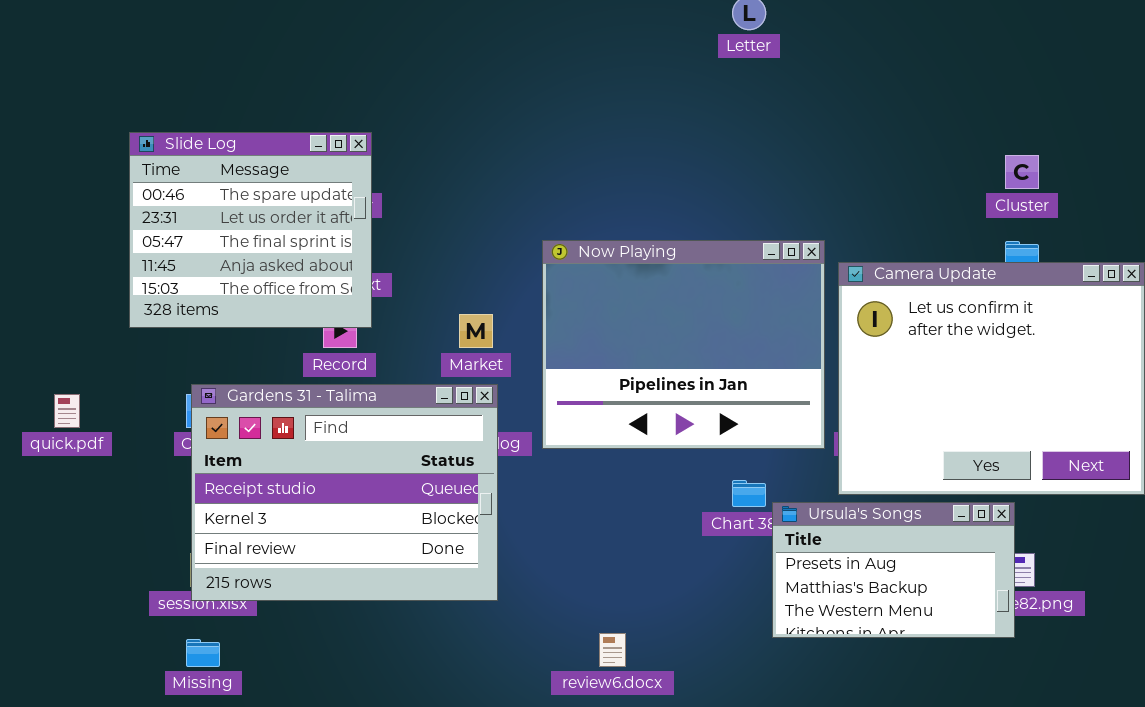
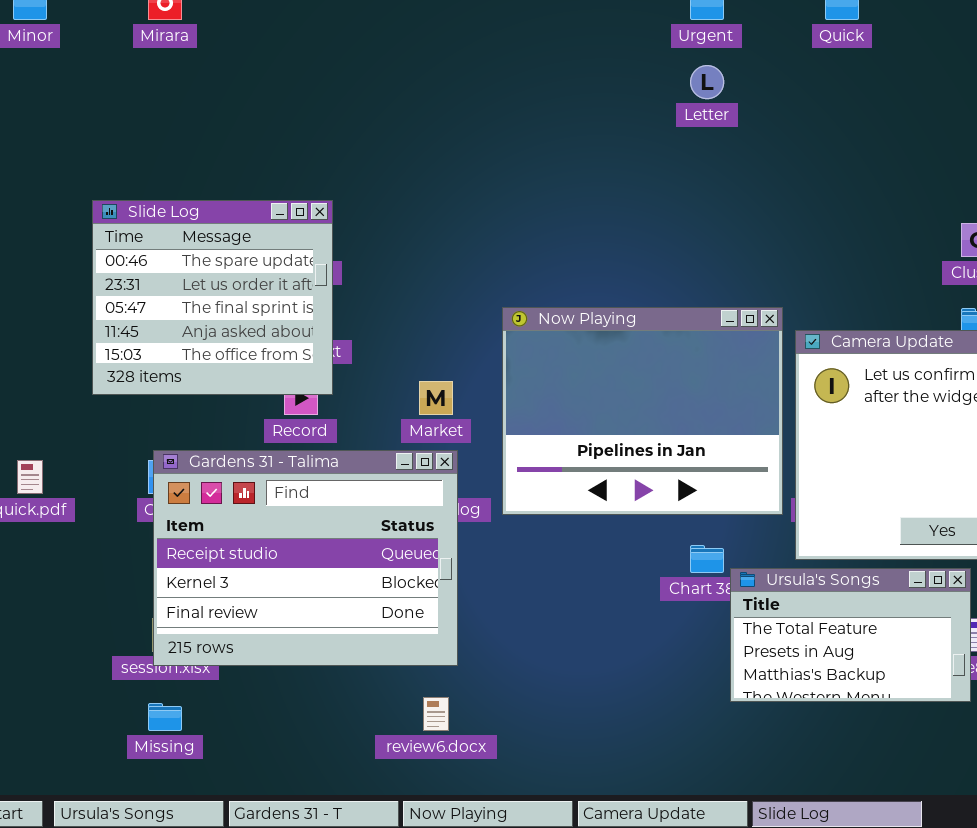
Ursula's Songs: [772,502,1015,638] -> [730,568,971,702], scrolled up 1 row
review6.docx: [599,633,626,667] -> [423,697,449,731], moved

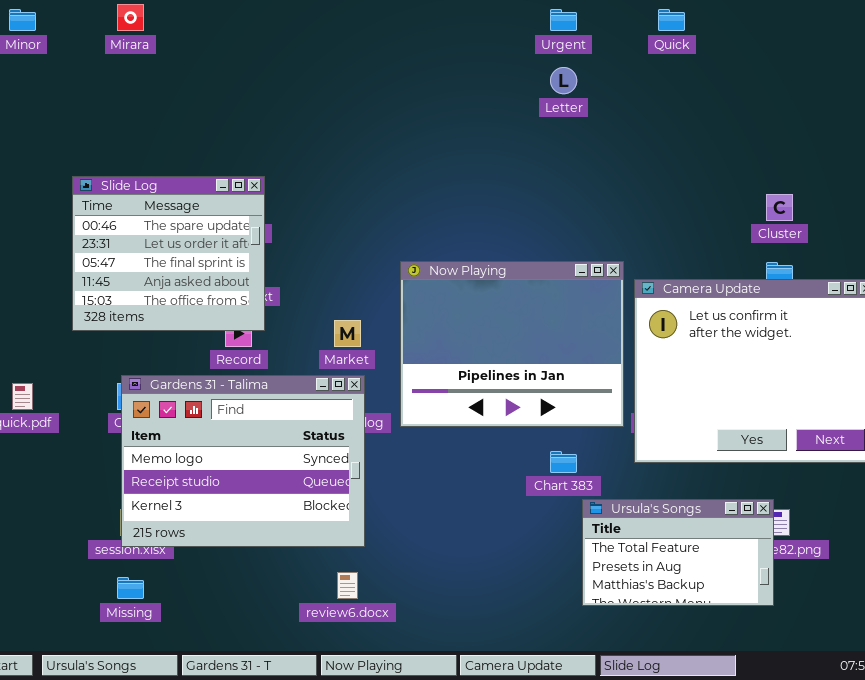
Gardens 31 - Talima: [153,450,458,666] -> [121,375,365,547], scrolled up 1 row
Ursula's Songs: [730,568,971,702] -> [582,499,774,606], moved

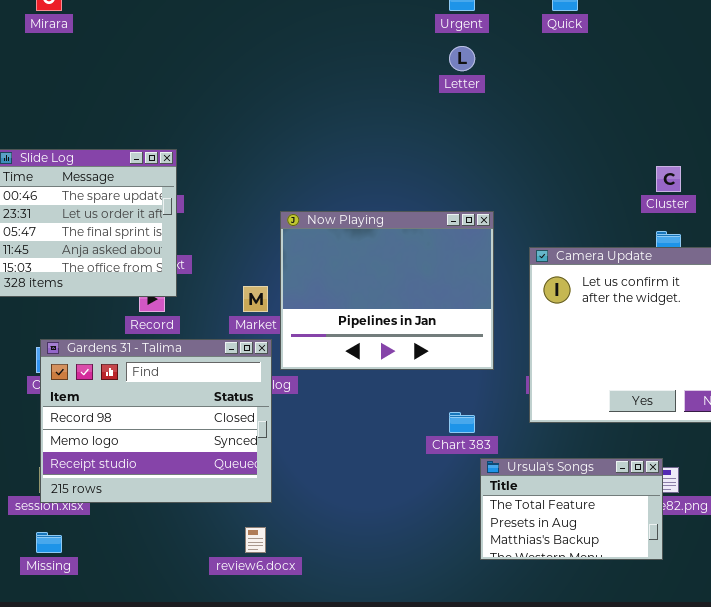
Now Playing: [400,261,624,427] -> [280,211,494,370], moved
Gardens 31 - Talima: [121,375,365,547] -> [40,339,272,503], scrolled up 1 row

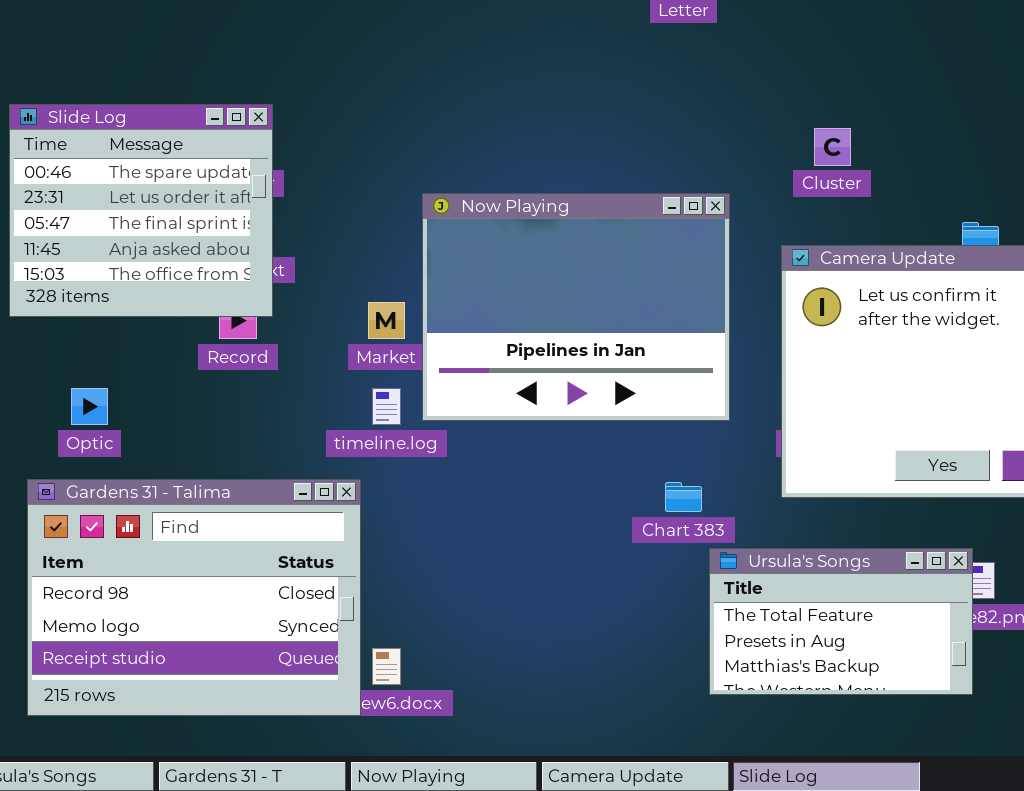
Cluster: [656,166,681,192] -> [814,128,851,166], moved
Gardens 31 - Talima: [40,339,272,503] -> [27,479,361,716], moved

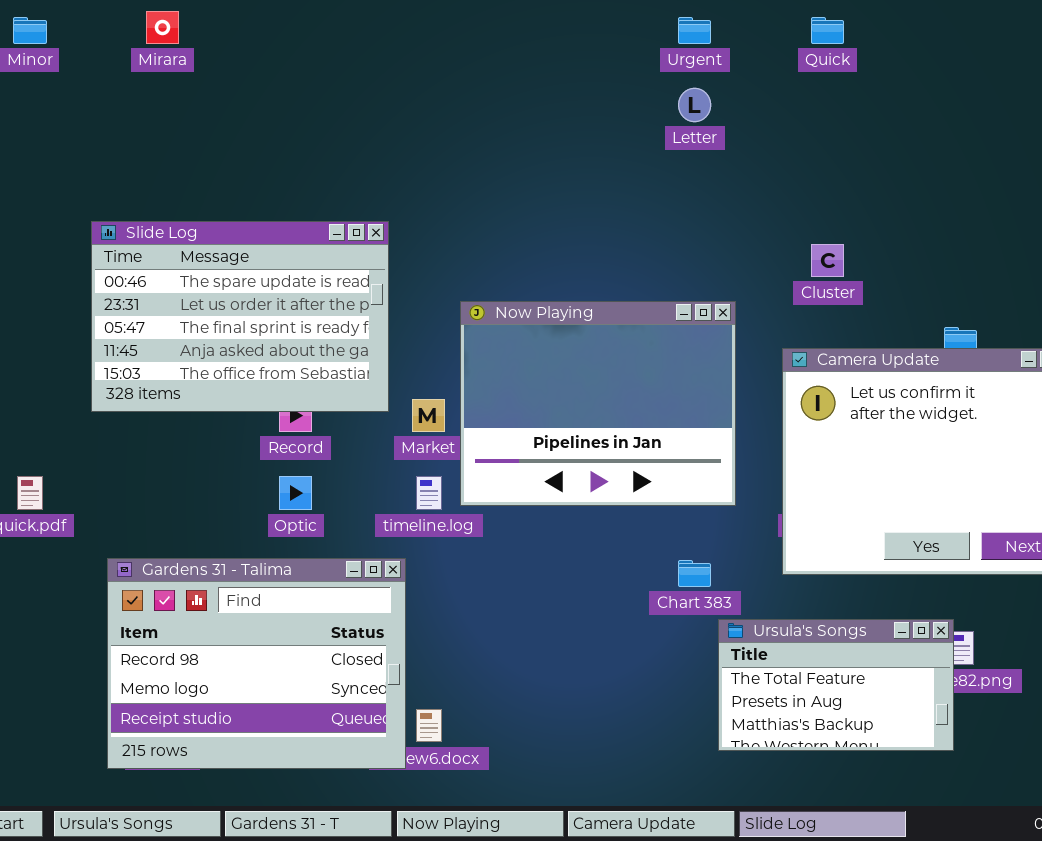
Slide Log: [9,104,273,317] -> [91,221,389,412], resized
Optic: [71,388,108,425] -> [279,476,312,510], moved

